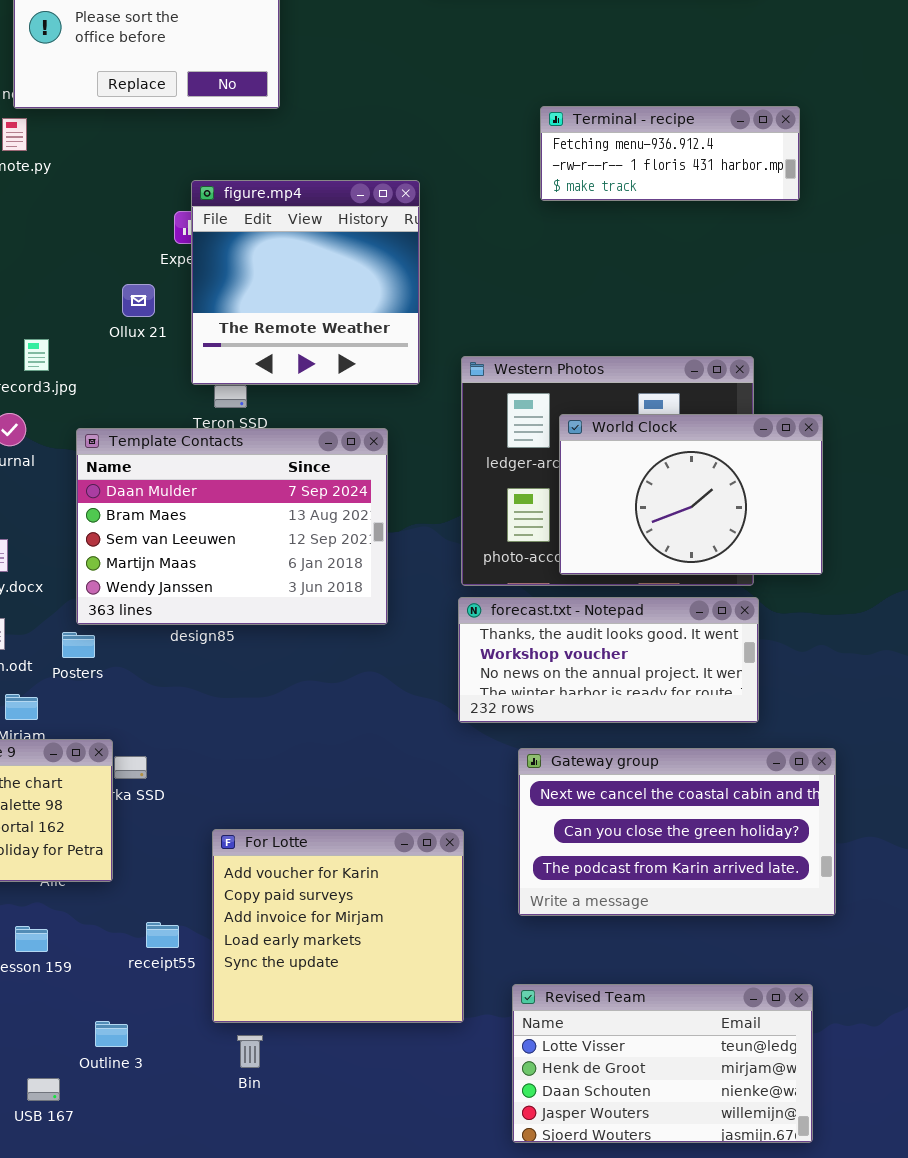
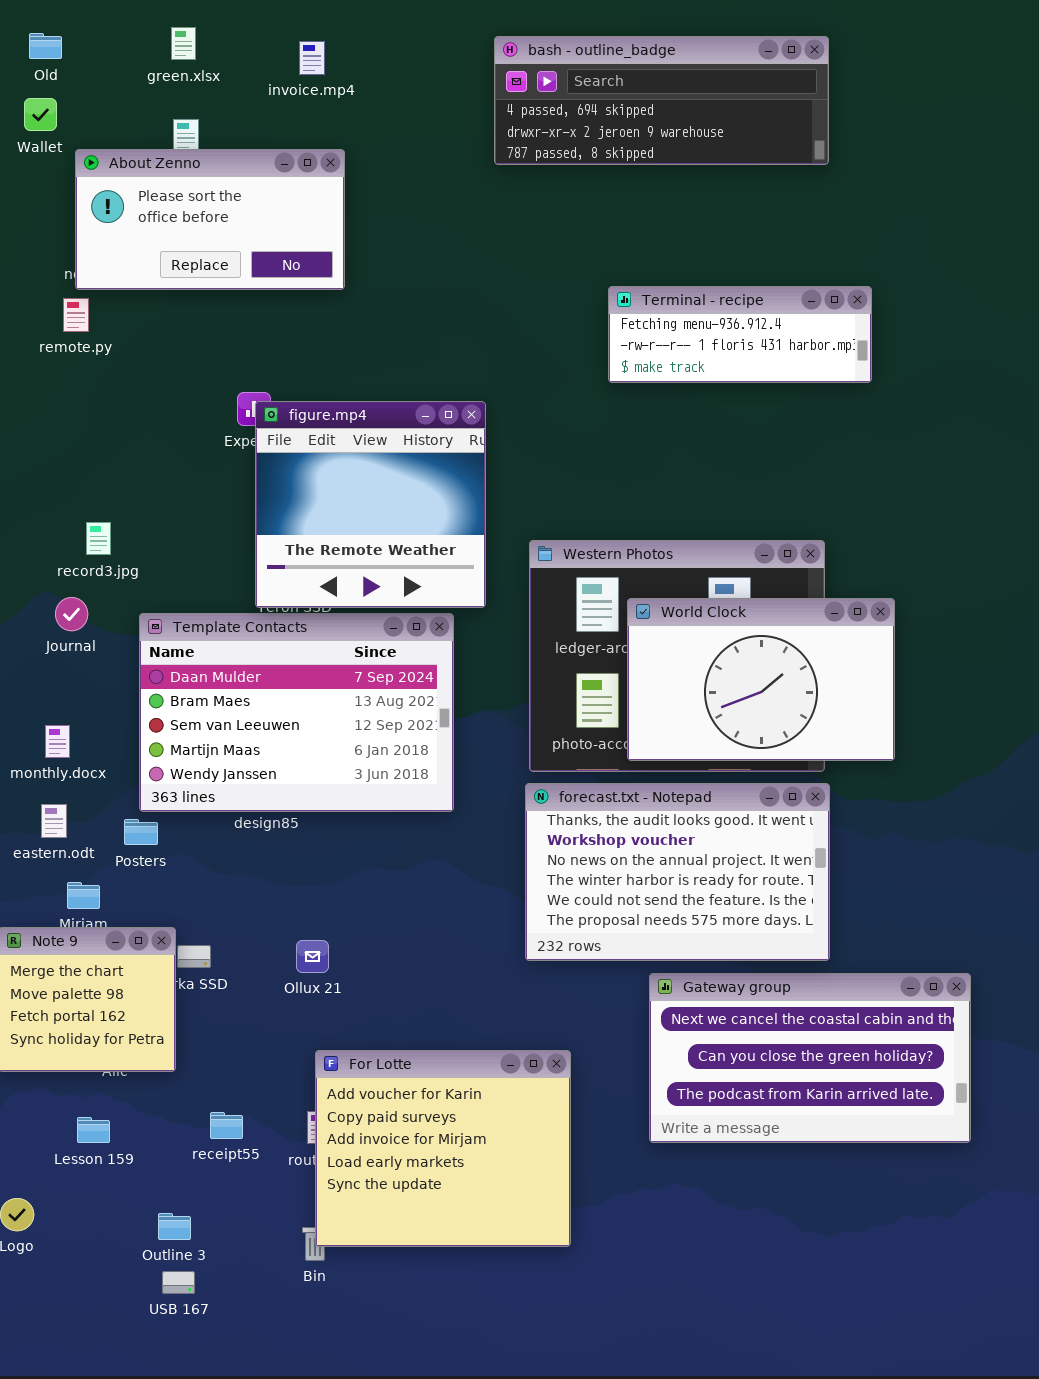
figure.mp4: [191,180,420,385] -> [255,401,486,608], moved
Ollux 21: [122,284,155,317] -> [296,940,329,973], moved
forecast.txt - Notepad: [458,597,759,723] -> [525,783,830,961], resized
Gateway group: [518,748,836,916] -> [649,973,971,1143], moved
For Lotte: [212,829,464,1023] -> [315,1050,571,1247], moved
Revised Team: [512,984,813,1143] -> none, closed
USB 167: [27,1078,60,1101] -> [162,1271,195,1294], moved

